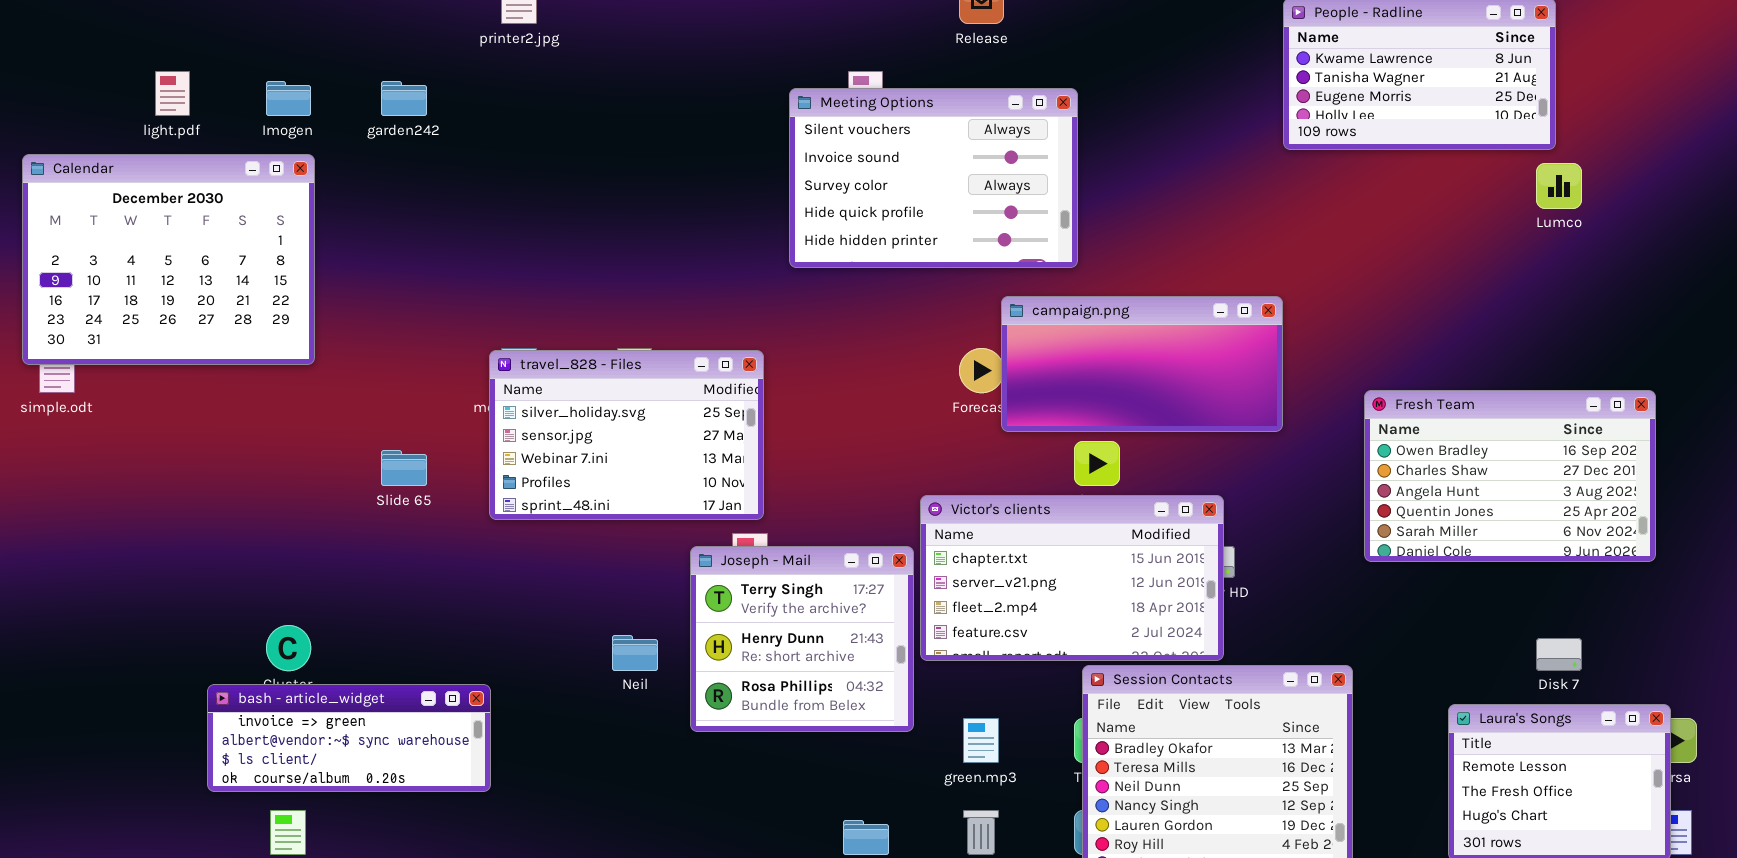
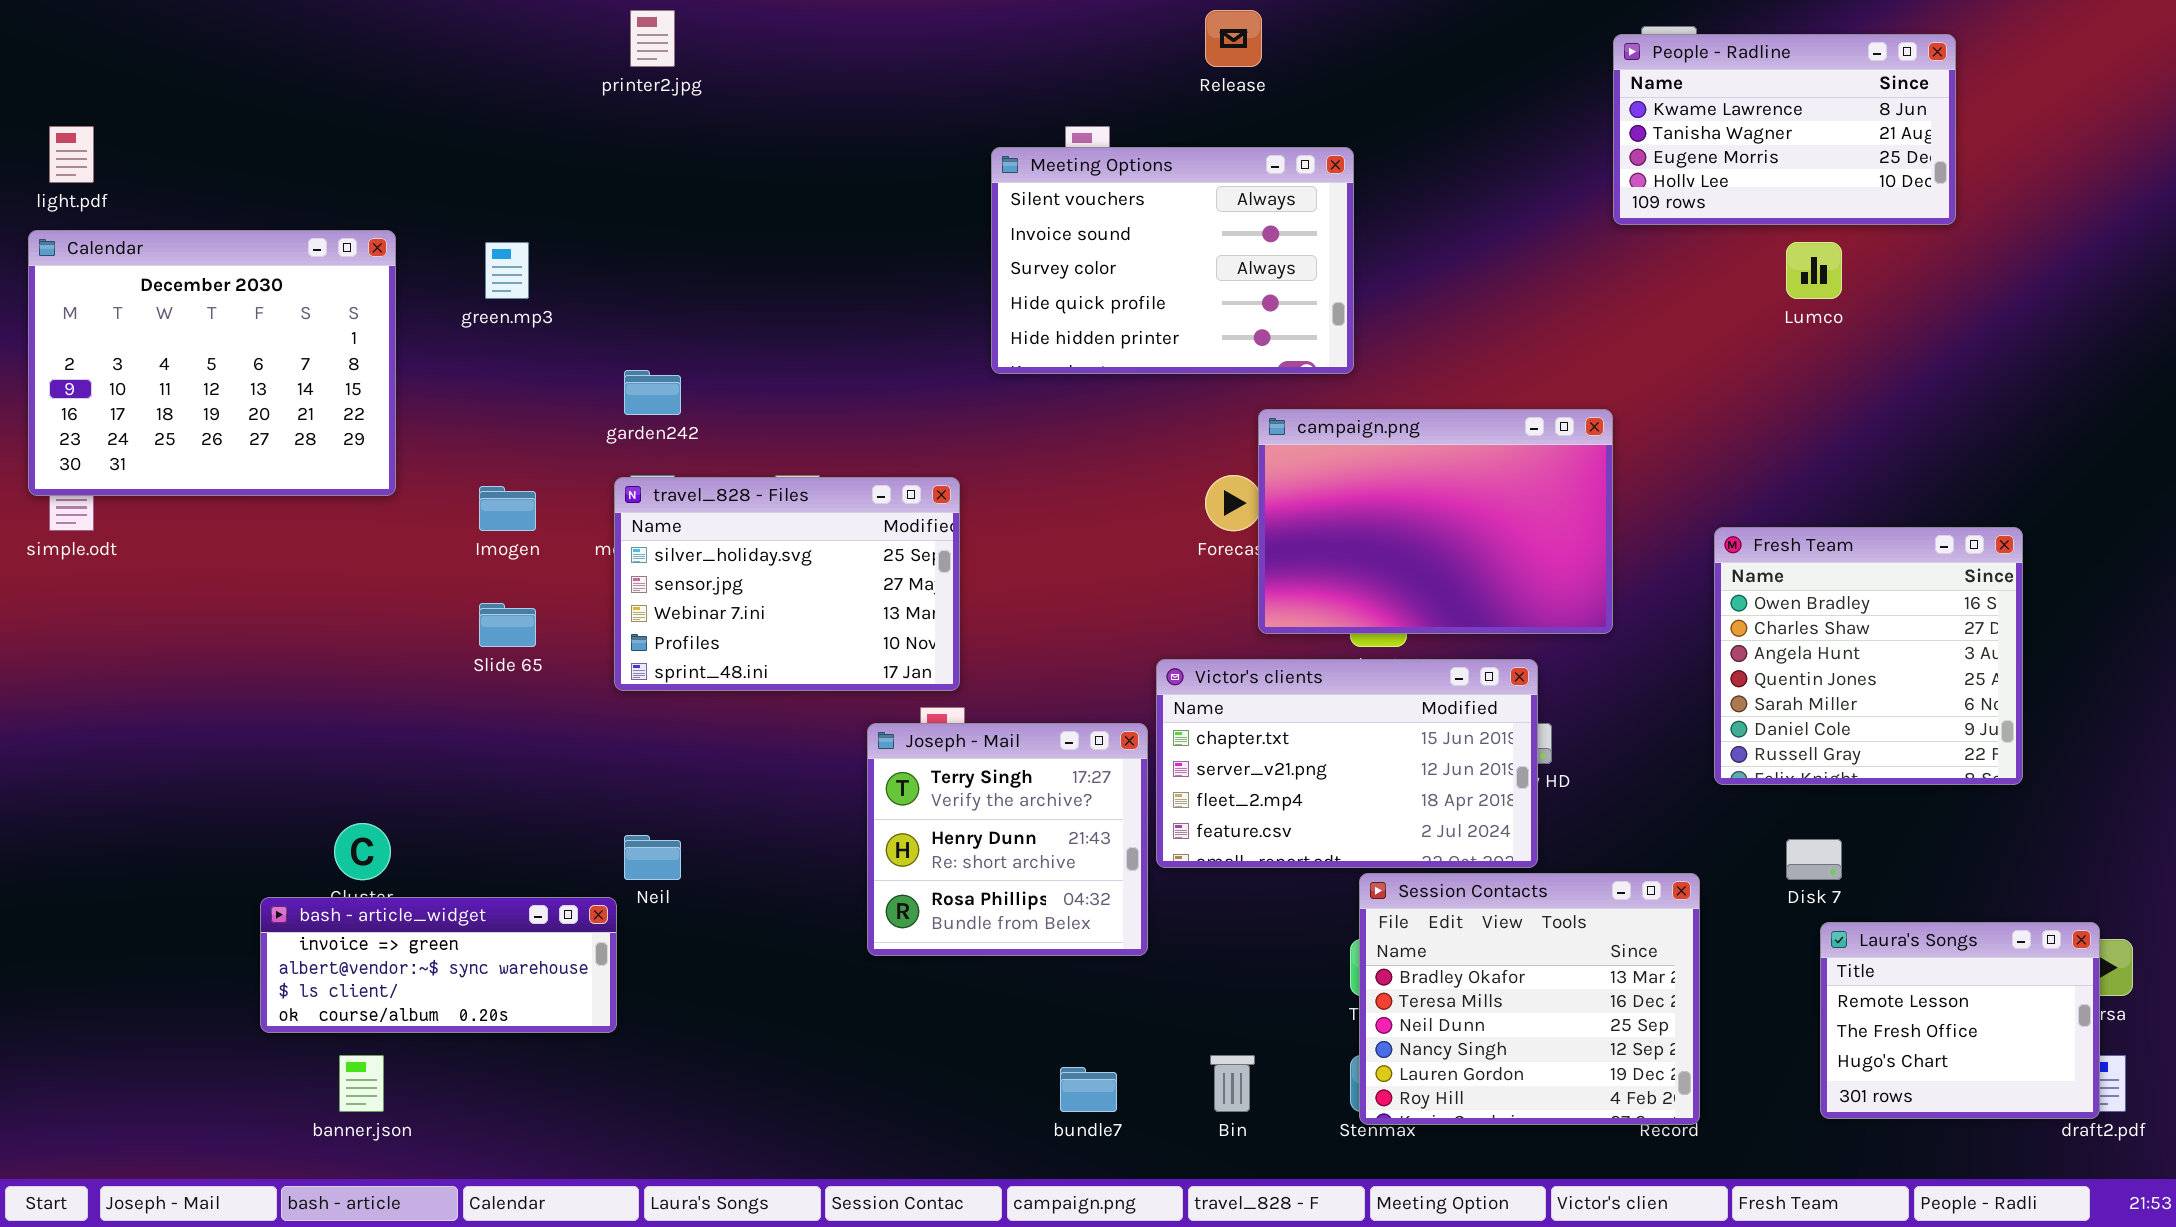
light.pdf: [155,71,190,116] -> [49,126,94,183], moved
Imogen: [266,81,311,116] -> [479,486,536,531], moved
garden242: [381,81,427,116] -> [624,370,681,415], moved
Lumco: [1536,163,1582,209] -> [1786,242,1842,299], moved
campaign.png: [1001,296,1283,432] -> [1258,409,1613,634], resized
Fresh Team: [1364,390,1656,562] -> [1714,527,2023,785], resized
Neil: [612,635,658,671] -> [624,835,681,880], moved
Disk 7: [1536,638,1582,671] -> [1786,839,1842,880], moved
green.mp3: [963,718,999,763] -> [485,242,529,299], moved

